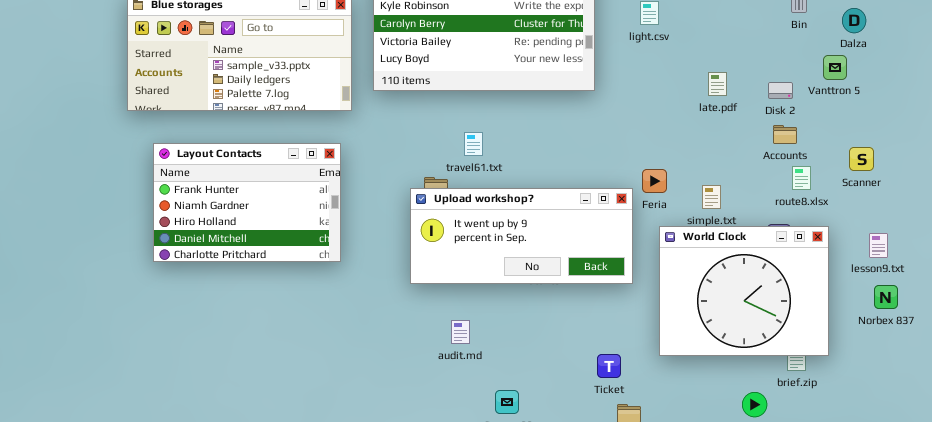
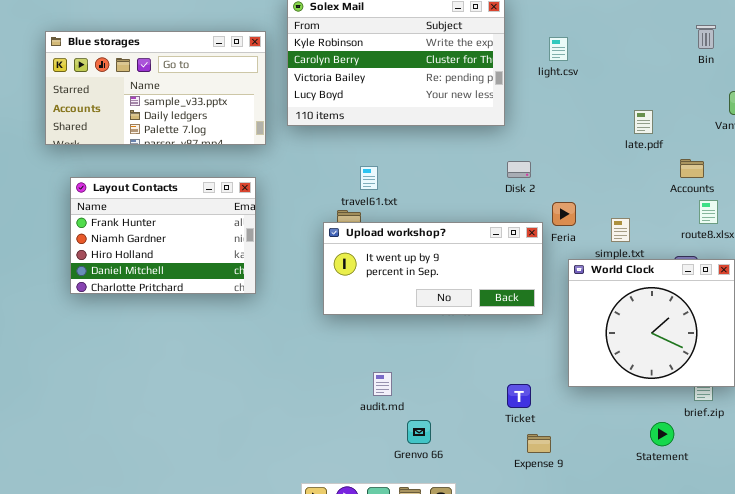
late.pdf: [708,72,727,96] -> [634,110,653,134], moved
Disk 2: [768,82,793,99] -> [507,161,531,178], moved
travel61.txt: [464,132,483,156] -> [360,166,378,190], moved
audit.md: [451,320,470,344] -> [373,372,392,396], moved

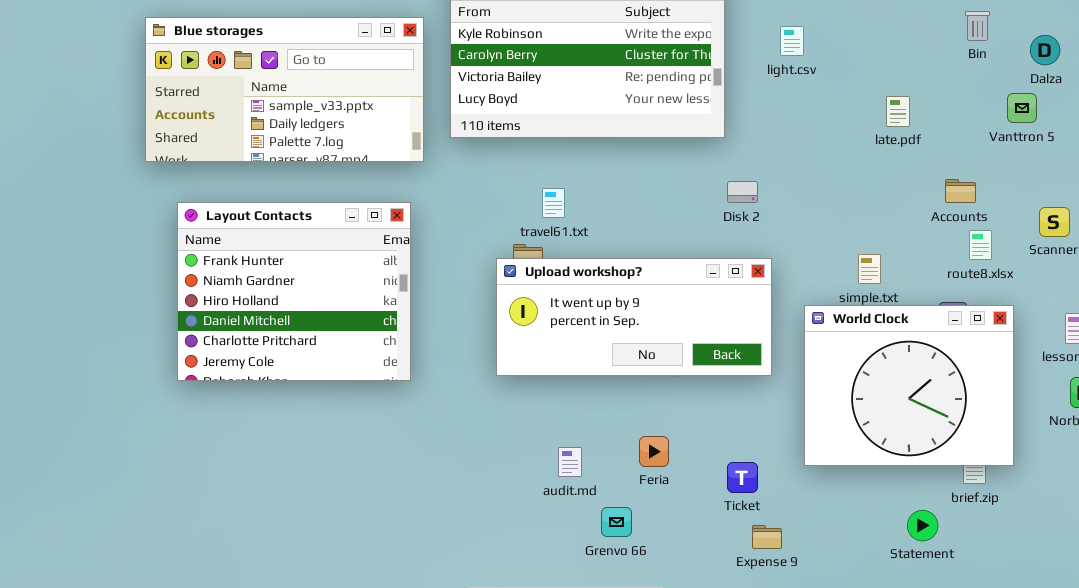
late.pdf: [634,110,653,134] -> [886,96,910,127], moved
Layout Contacts: [70,177,256,294] -> [177,202,411,381], resized
Feria: [552,202,576,226] -> [639,436,669,467], moved

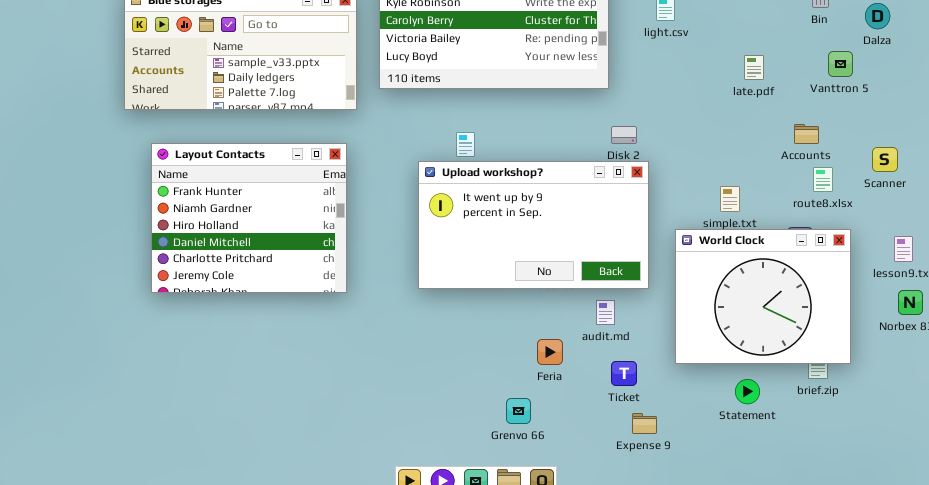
Vanttron 5: [1007,93,1037,123] -> [828,51,853,77], moved
Upload workshop?: [496,258,772,376] -> [418,161,649,289], resized
audit.md: [558,447,582,477] -> [596,300,615,325], moved
Statement: [907,510,938,541] -> [735,379,760,404], moved

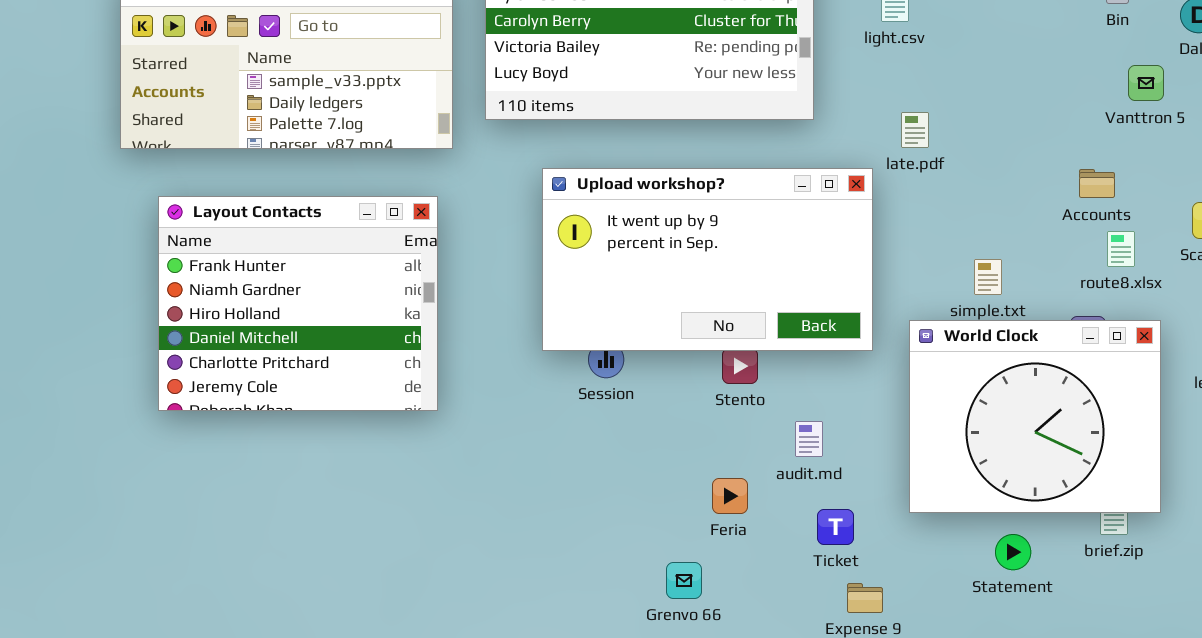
late.pdf: [744,55,764,80] -> [901,112,929,148], moved
Upload workshop?: [418,161,649,289] -> [542,168,873,351], moved

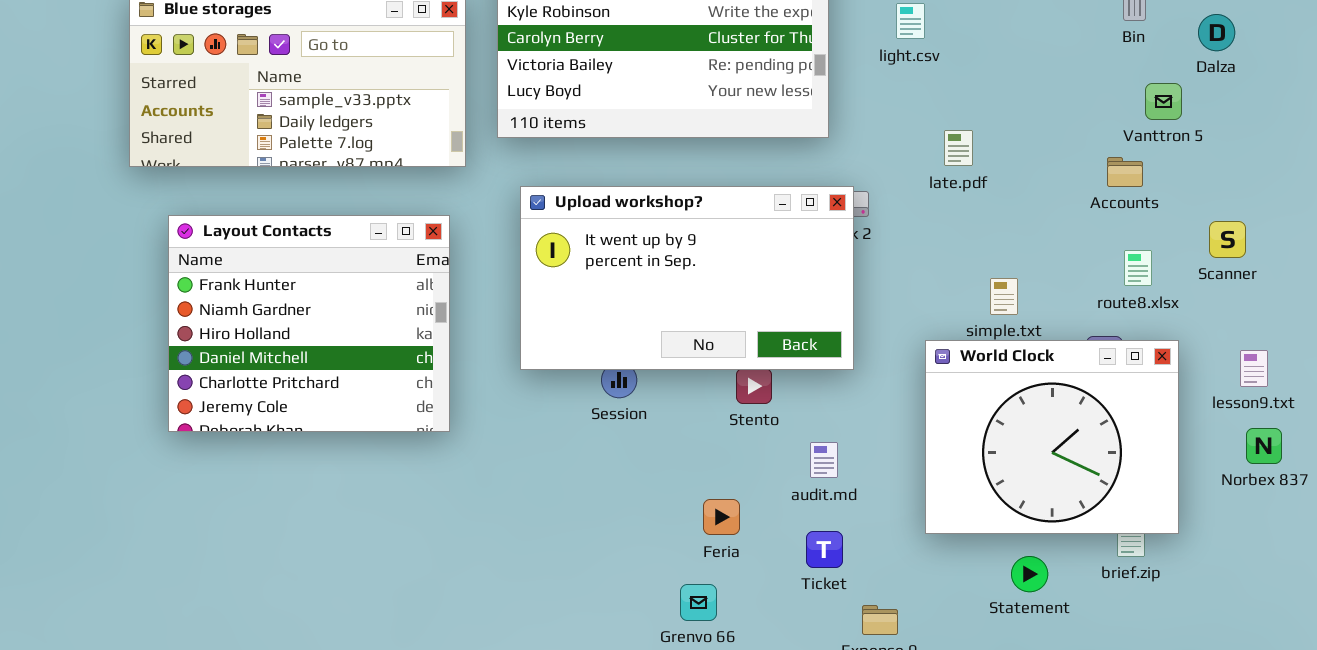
late.pdf: [901,112,929,148] -> [944,130,973,166], moved
Upload workshop?: [542,168,873,351] -> [520,186,854,370], moved
Accounts: [1079,169,1115,198] -> [1107,157,1143,187], moved
Feria: [712,478,748,514] -> [703,499,740,535], moved
Ticket: [817,509,854,545] -> [806,531,843,568], moved

